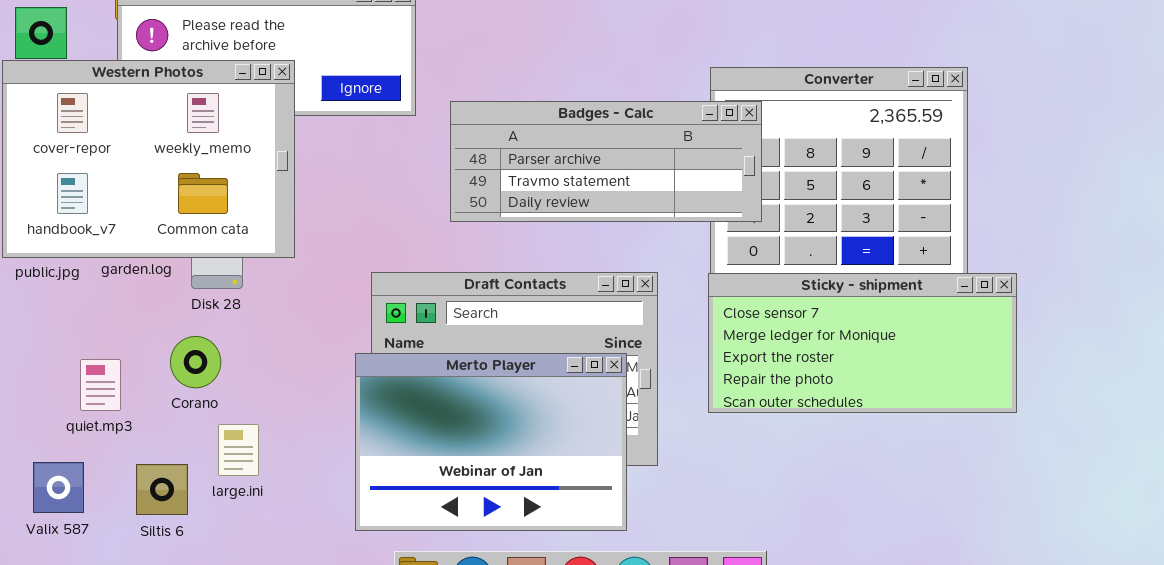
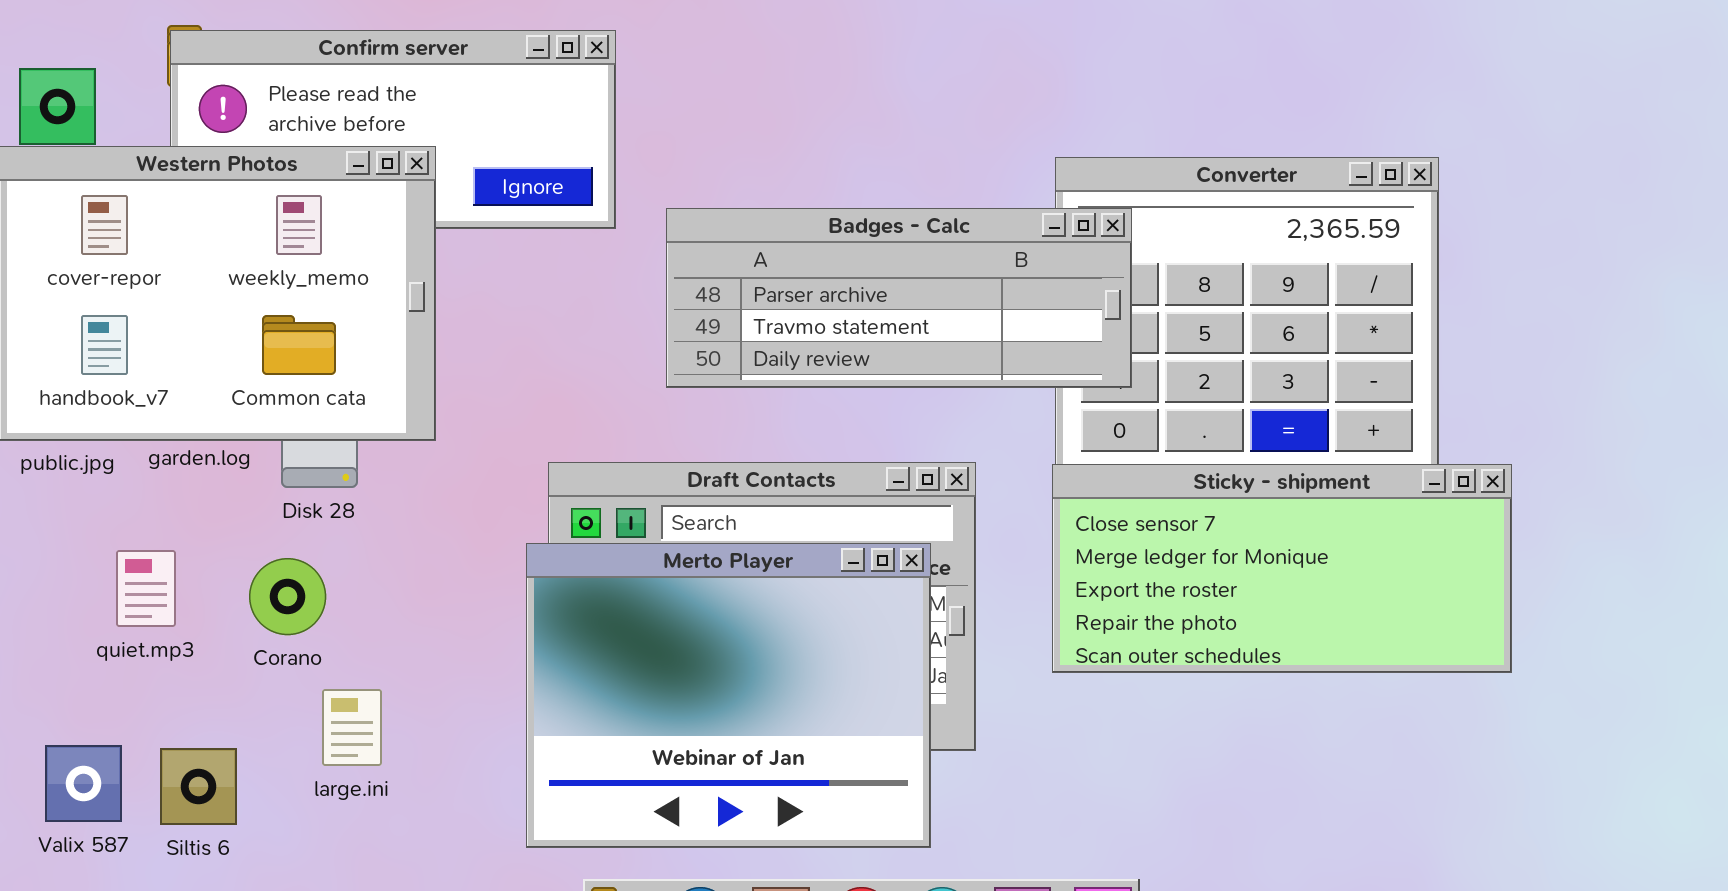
Merto Player: [355,353,627,531] -> [526,543,931,848], resized
quiet.mp3: [80,359,121,411] -> [116,550,176,627], moved
Siltis 6: [136,464,188,515] -> [160,748,237,825], moved

